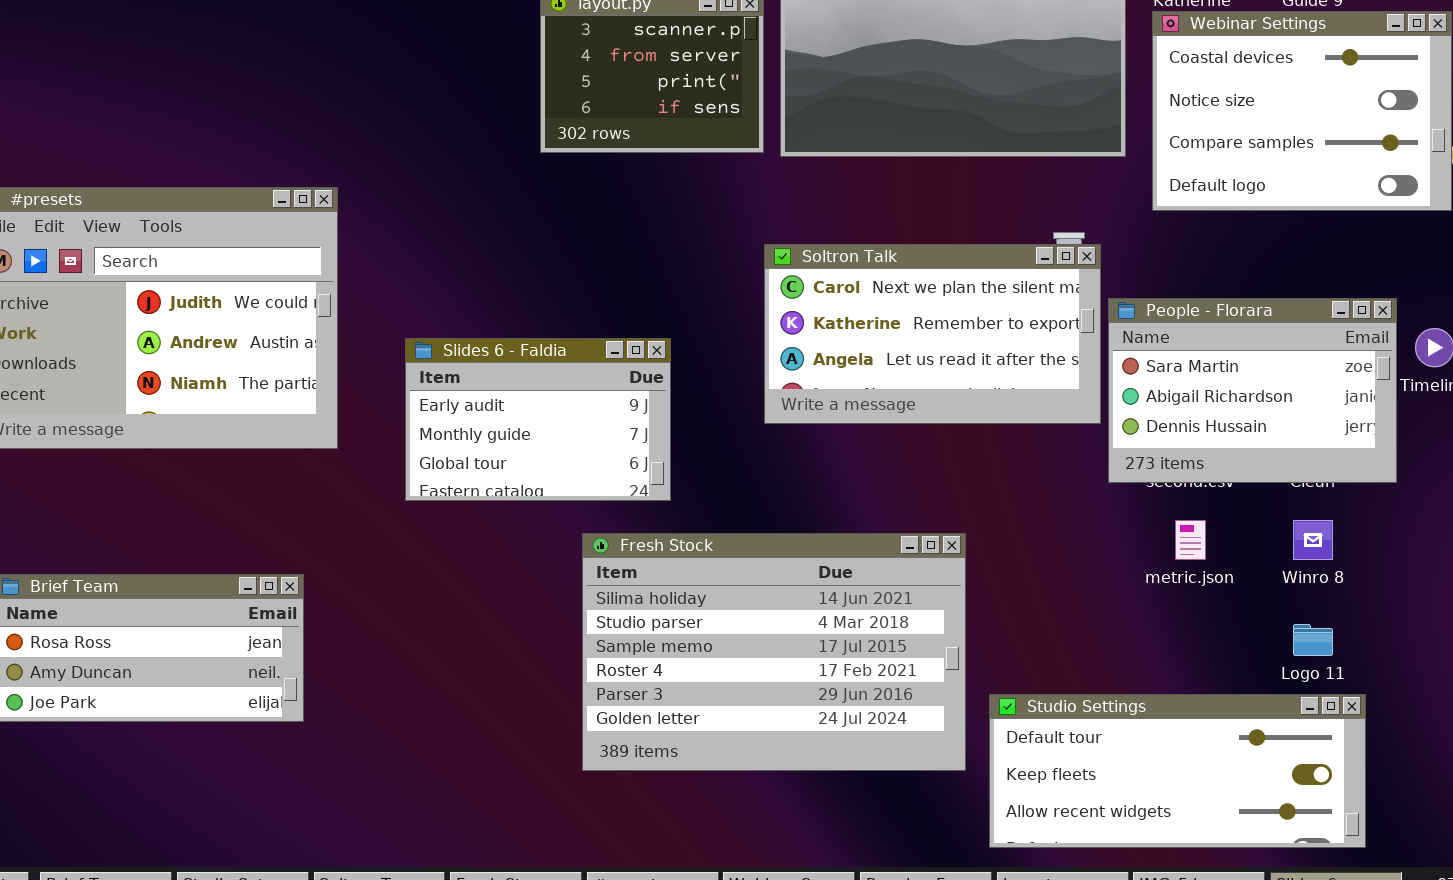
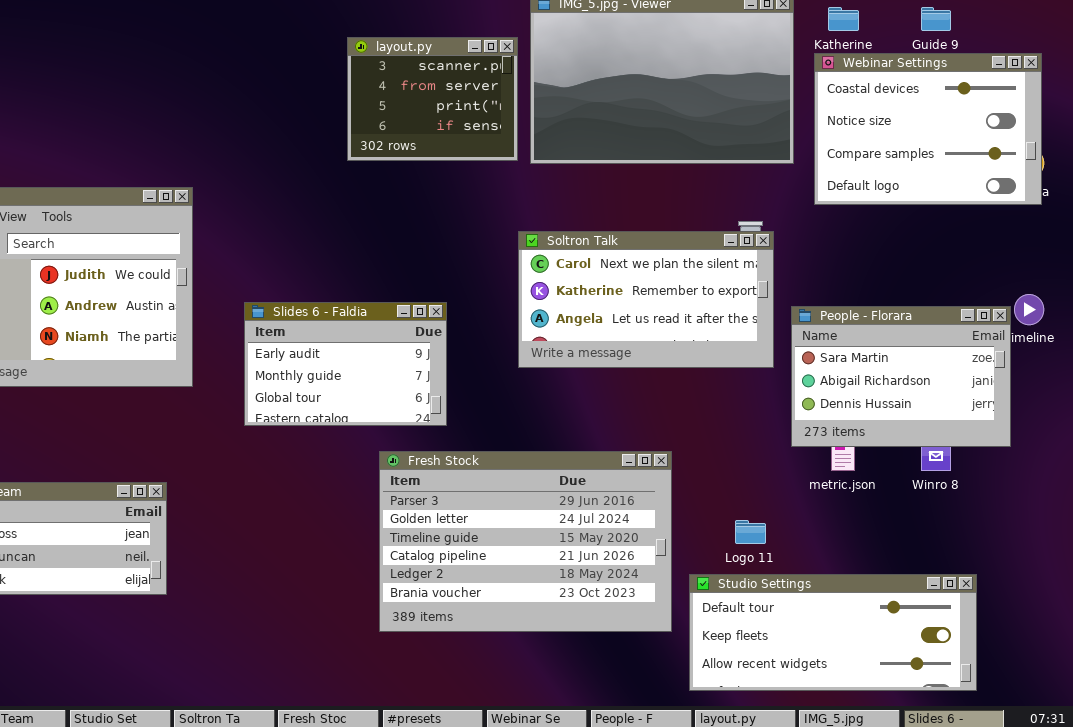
People - Florara: [1108,298,1397,483] -> [791,306,1011,447], moved
Fresh Stock: [582,533,966,771] -> [379,451,672,632], scrolled down 4 rows
Logo 11: [1293,624,1333,656] -> [735,520,766,544], moved

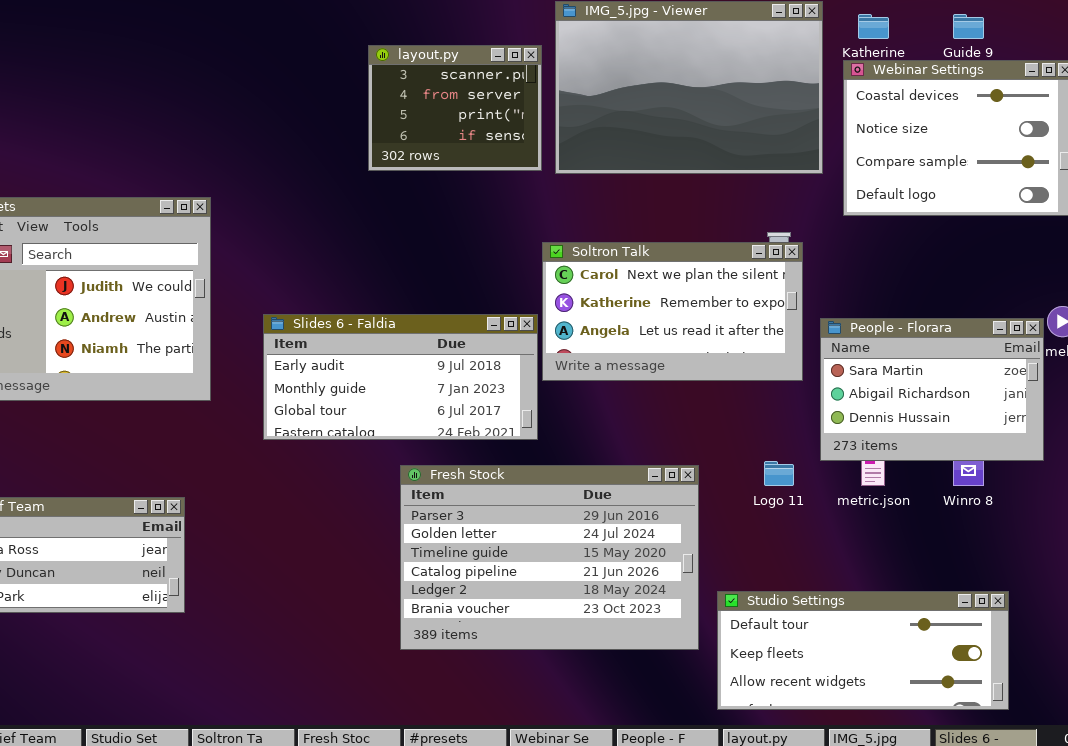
Slides 6 - Faldia: [244,302,447,426] -> [263,314,538,440], resized
Logo 11: [735,520,766,544] -> [764,461,794,486], moved

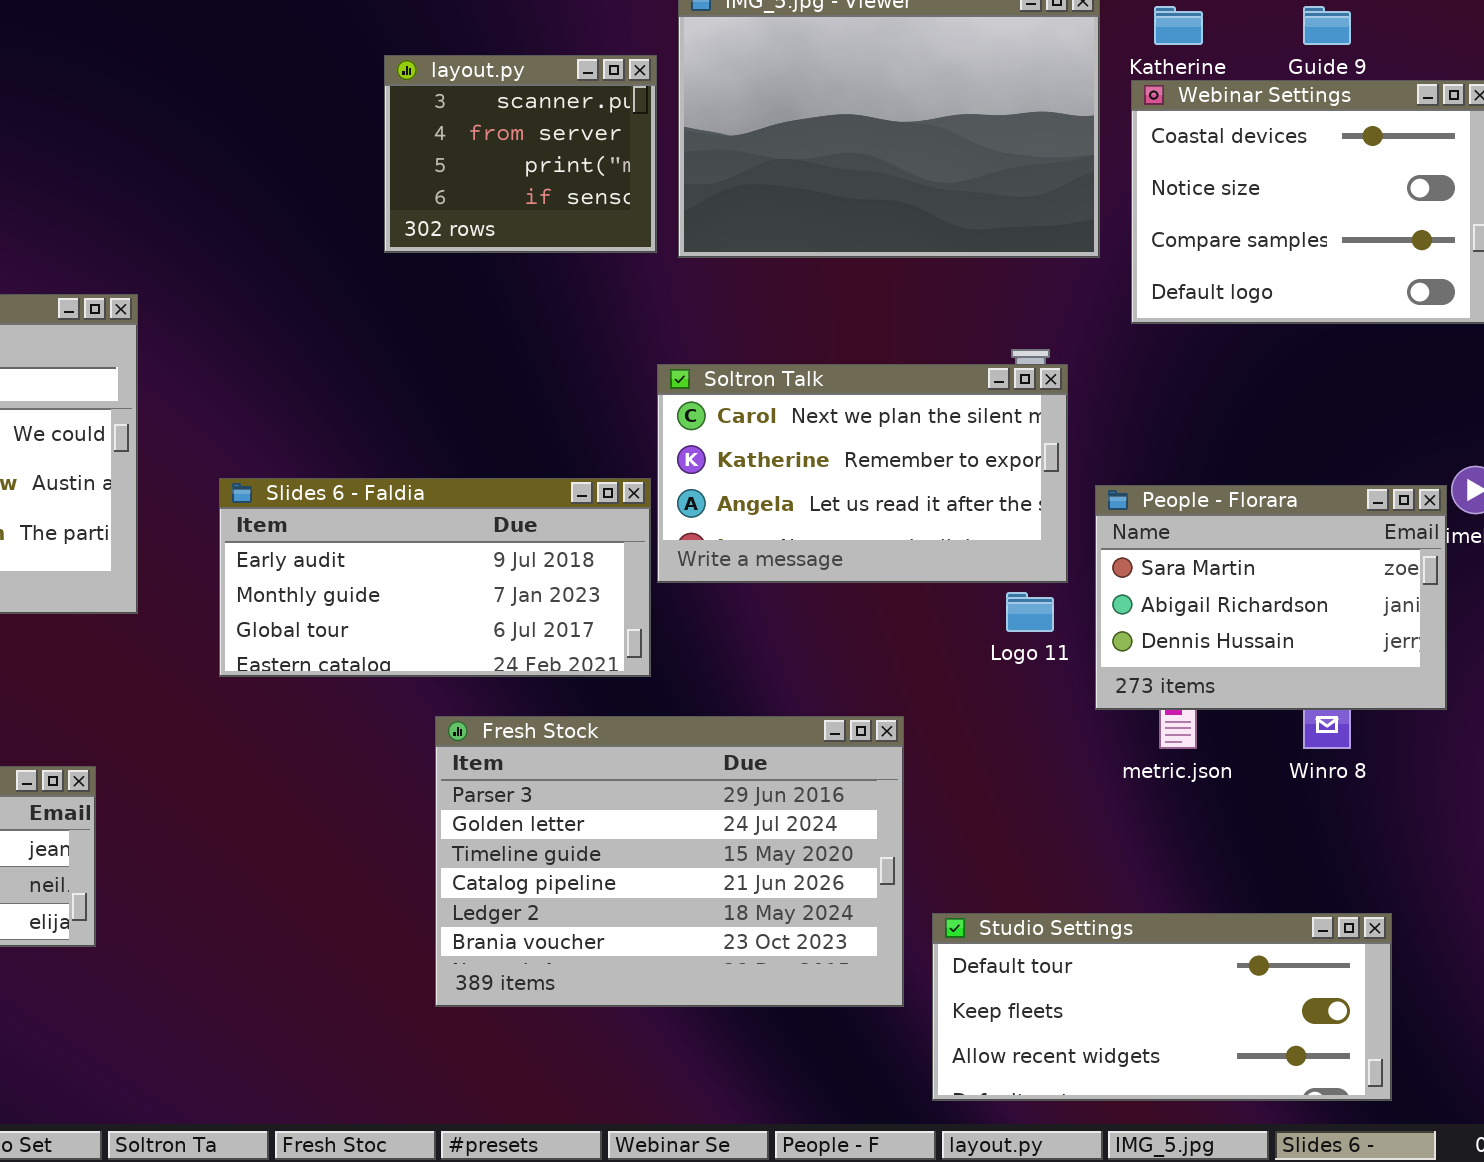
Logo 11: [764,461,794,486] -> [1006,592,1054,632], moved

